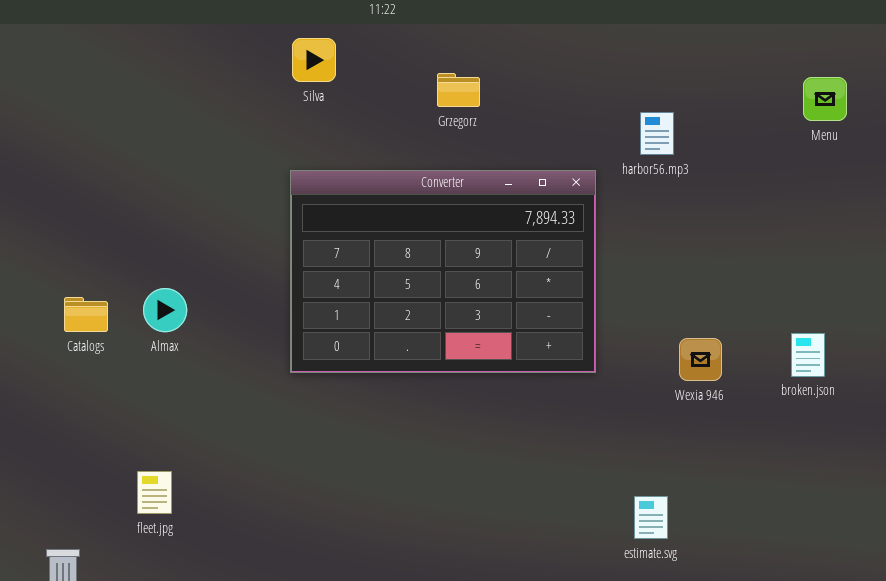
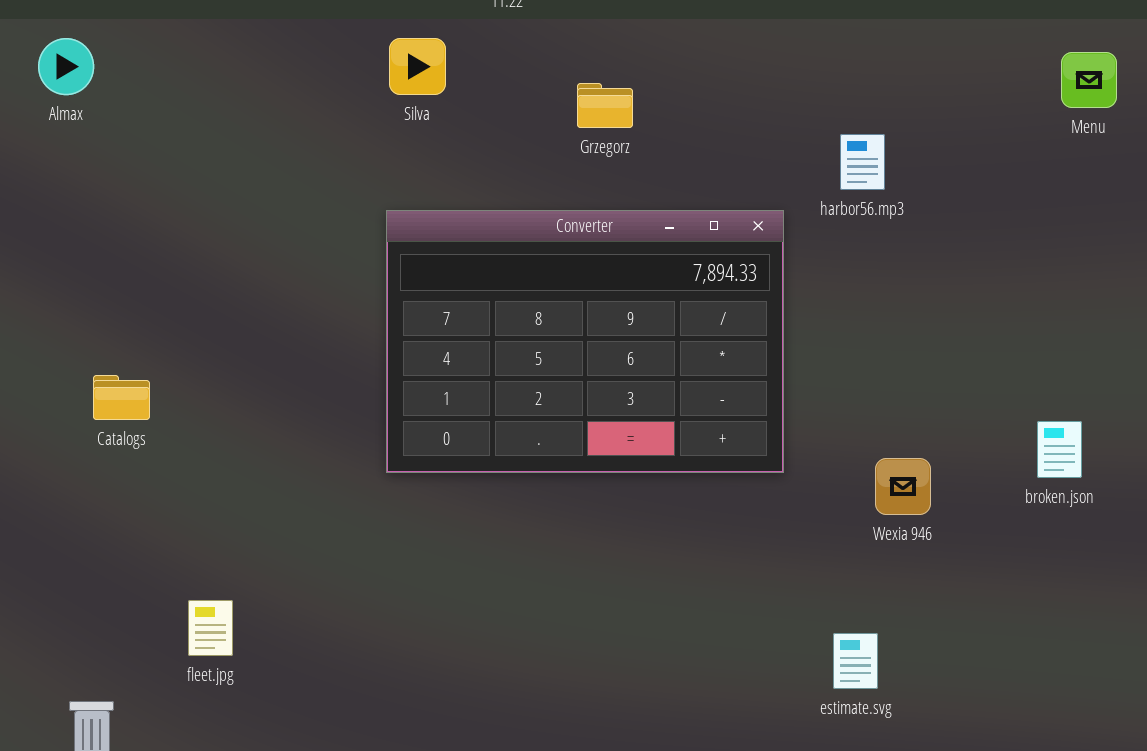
Menu: [803,77,847,121] -> [1061,52,1117,108], moved
Almax: [143,288,187,332] -> [38,38,94,95], moved
Wexia 946: [679,338,722,381] -> [875,458,931,515], moved

